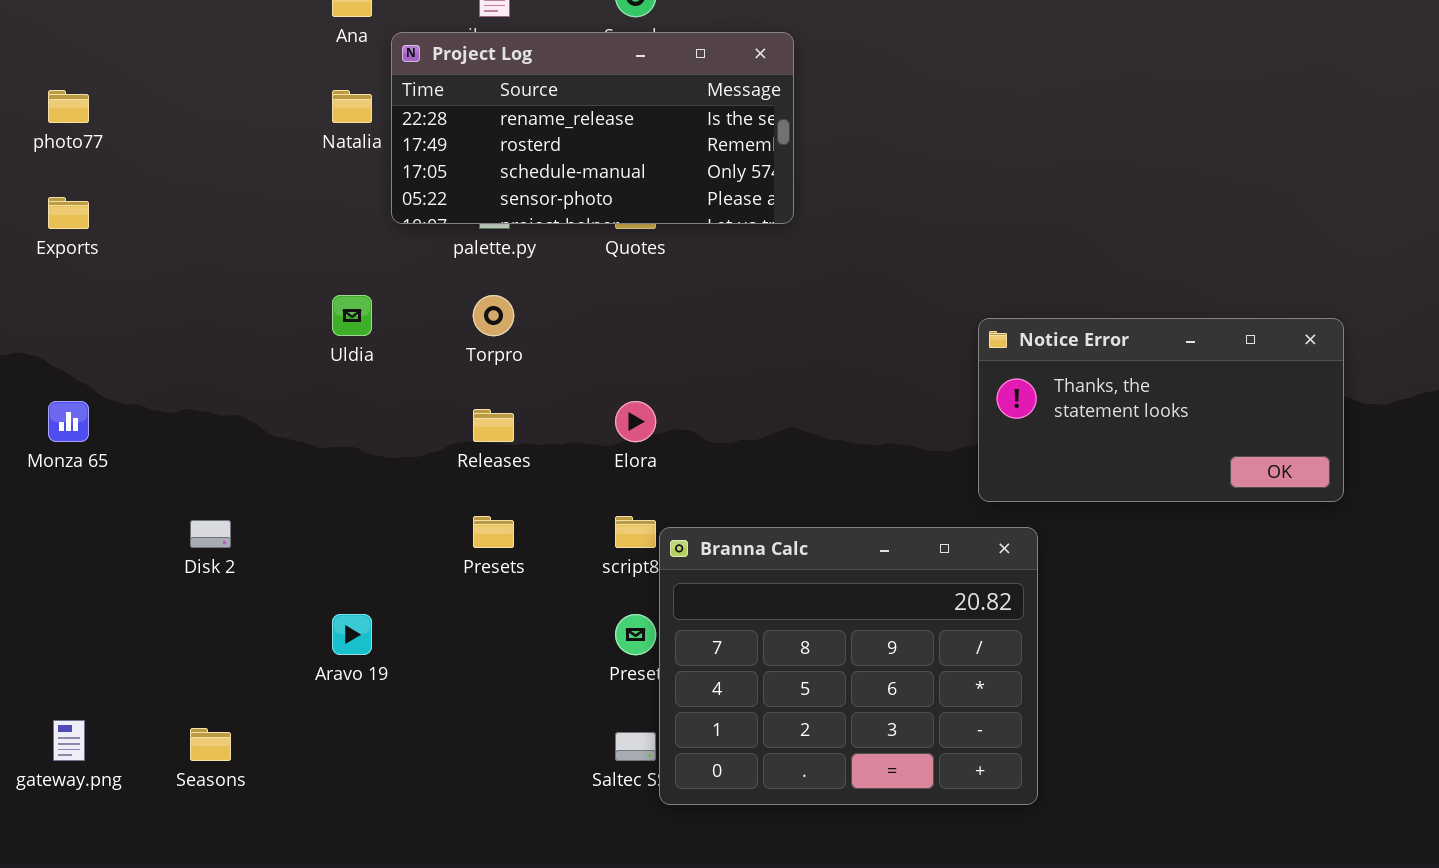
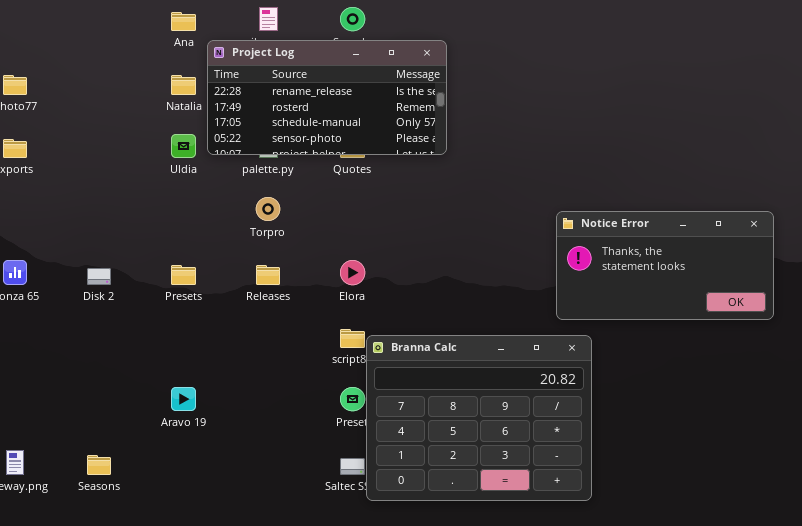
Uldia: [332,295,372,336] -> [171,134,196,158], moved
Presets: [473,516,514,548] -> [171,265,196,285], moved
Disk 2: [190,520,231,548] -> [87,268,111,285], moved

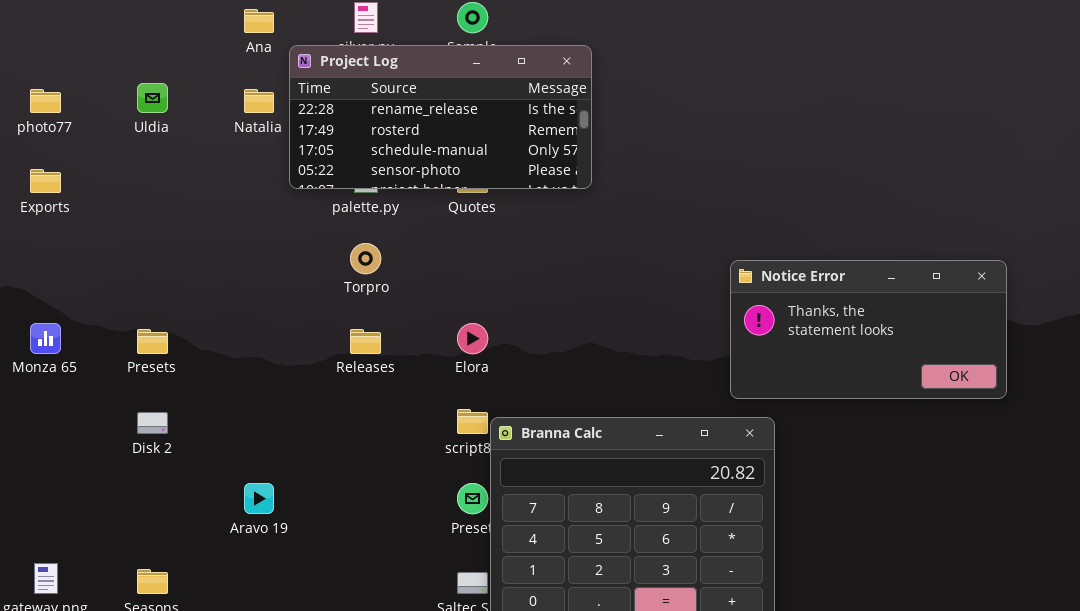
Uldia: [171,134,196,158] -> [137,83,168,113], moved
Presets: [171,265,196,285] -> [137,329,168,354], moved
Disk 2: [87,268,111,285] -> [137,412,168,434], moved

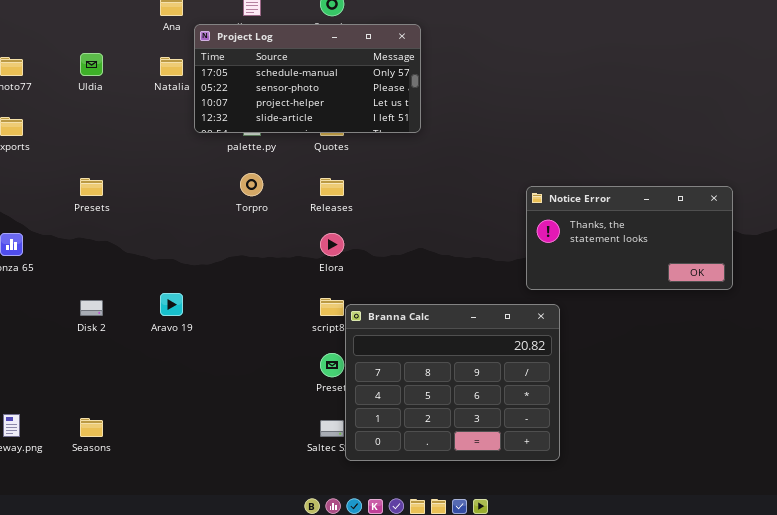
Project Log: [289,45,592,189] -> [194,24,421,133], scrolled down 2 rows
Presets: [137,329,168,354] -> [80,178,103,196], moved
Releases: [350,329,381,354] -> [320,178,344,196], moved
Aravo 19: [244,483,274,514] -> [160,293,183,316], moved

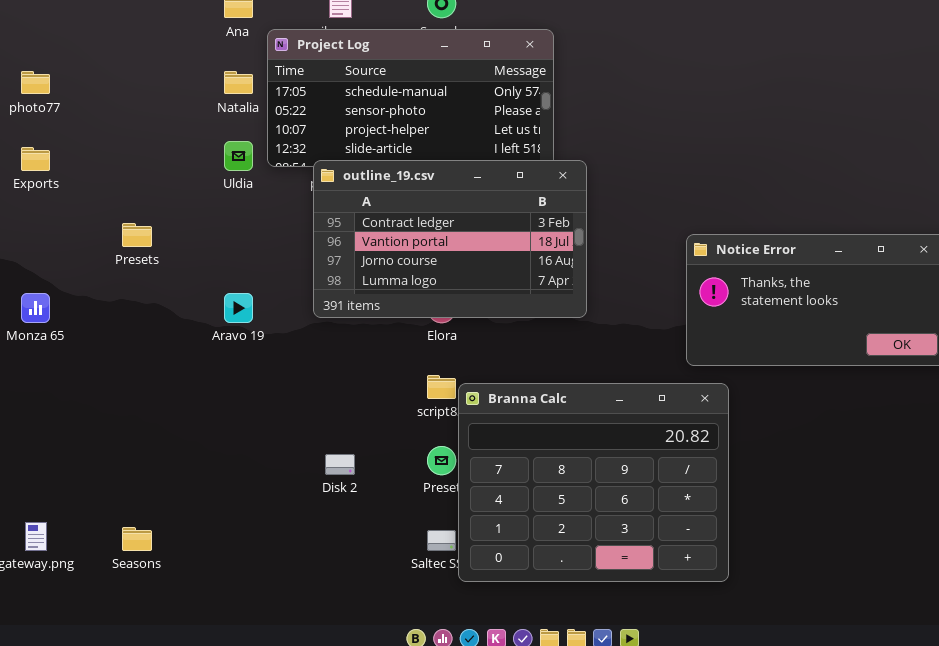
Uldia: [80,53,103,76] -> [224,141,253,171], moved
outline_19.csv: none -> [313,160,587,318], opened
Aravo 19: [160,293,183,316] -> [224,293,253,323], moved
Disk 2: [80,300,103,316] -> [325,454,355,475], moved

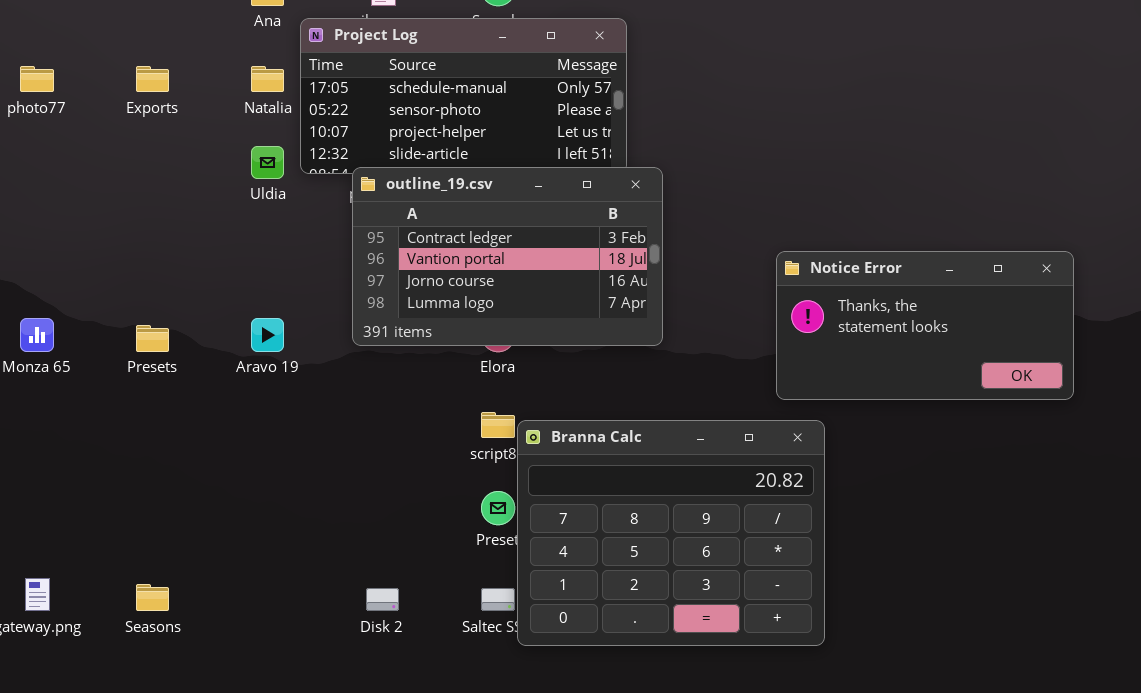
Exports: [21,147,50,171] -> [136,66,169,92], moved
Presets: [122,223,152,247] -> [136,325,169,352], moved
Disk 2: [325,454,355,475] -> [366,588,399,611], moved

